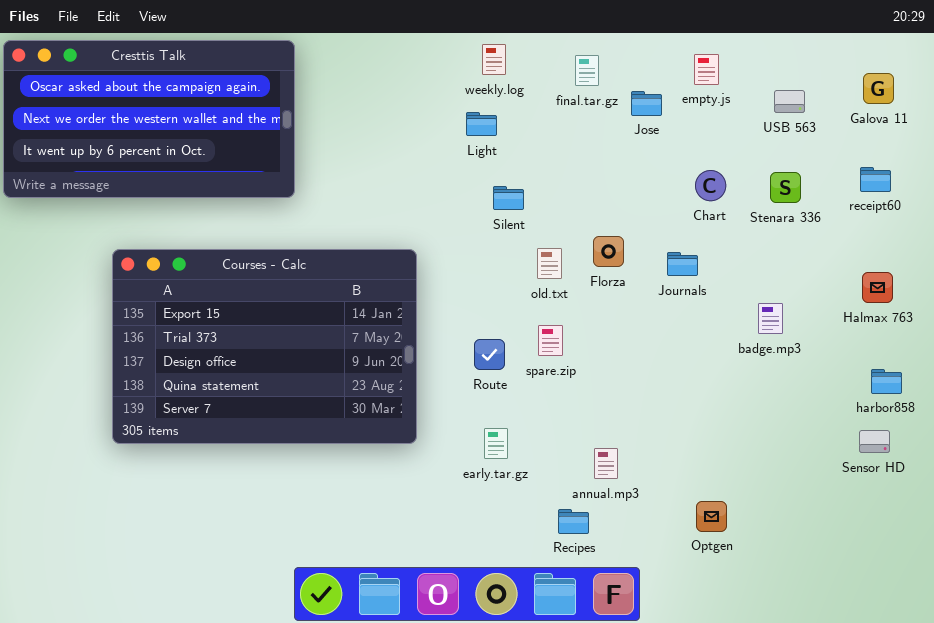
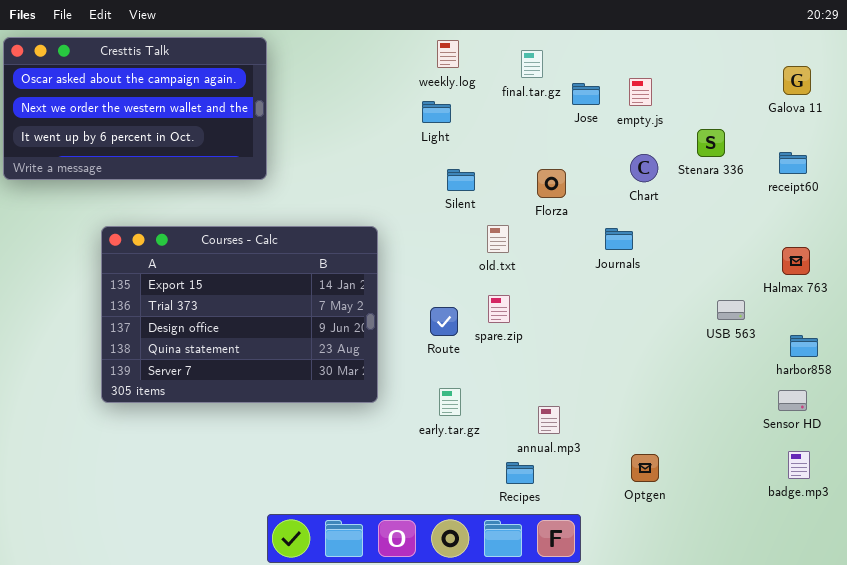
empty.js: [694,54,719,85] -> [629,78,652,106], moved
USB 563: [774,90,805,113] -> [717,300,745,320], moved
Stenara 336: [770,172,801,203] -> [697,129,725,157], moved
Florza: [593,236,624,267] -> [537,169,566,198], moved
badge.mp3: [758,303,783,334] -> [788,451,810,479], moved

